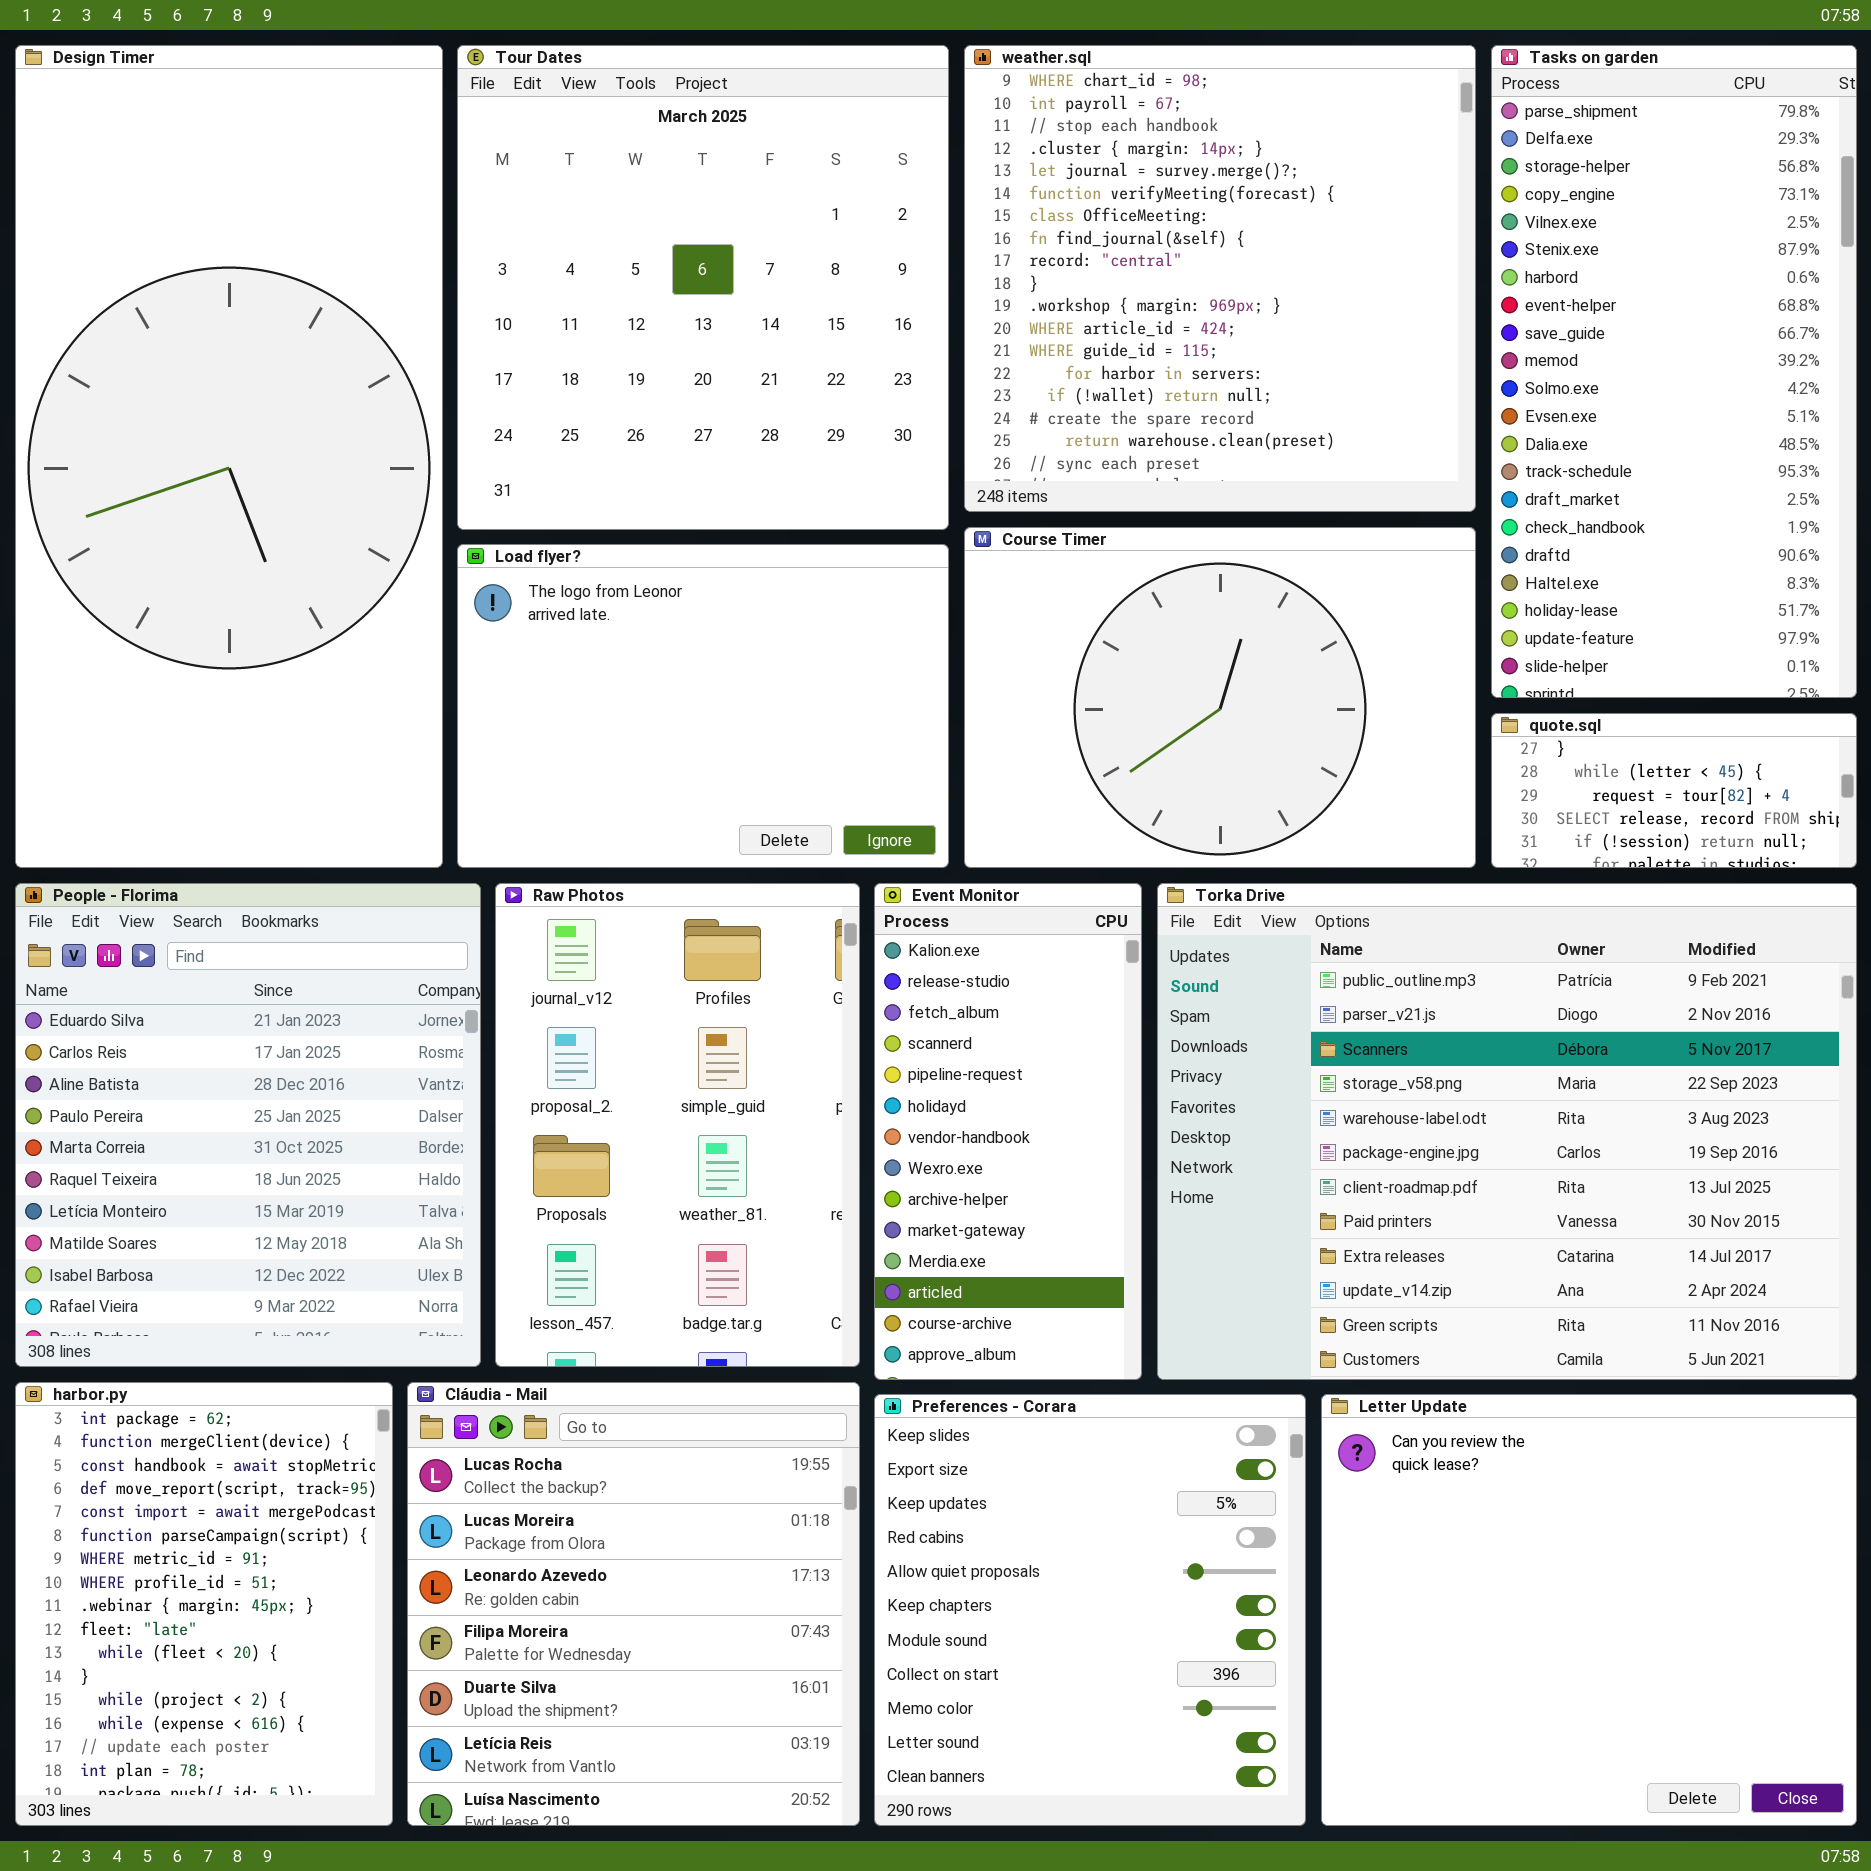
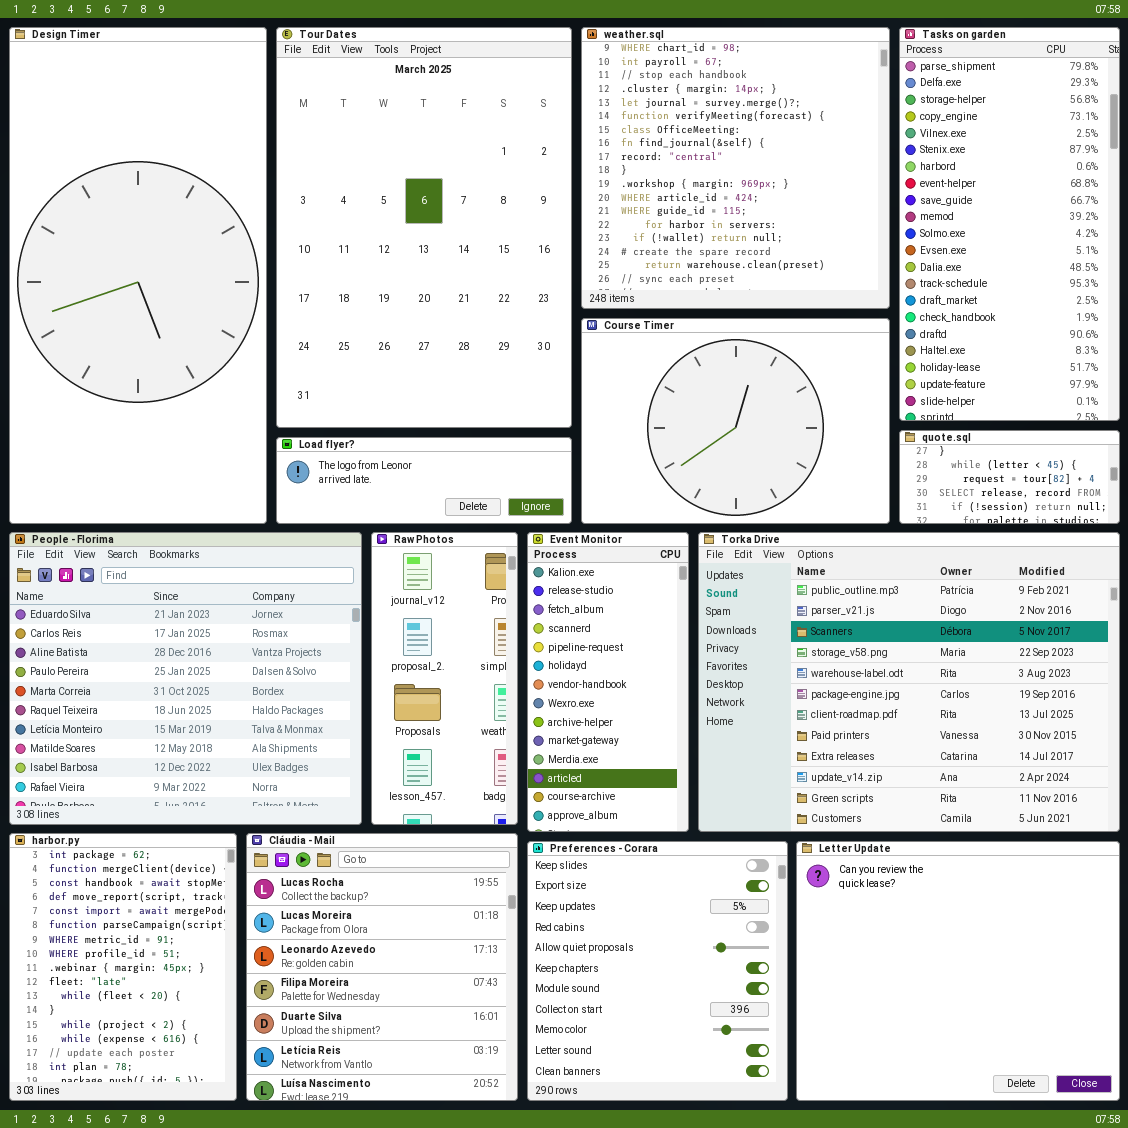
Tour Dates: [457,45,949,530] -> [276,27,572,428], resized
Load flyer?: [457,544,949,868] -> [276,437,572,524], resized
People - Florima: [15,883,481,1367] -> [9,532,362,825], resized
Raw Photos: [495,883,860,1367] -> [371,532,518,825], resized

